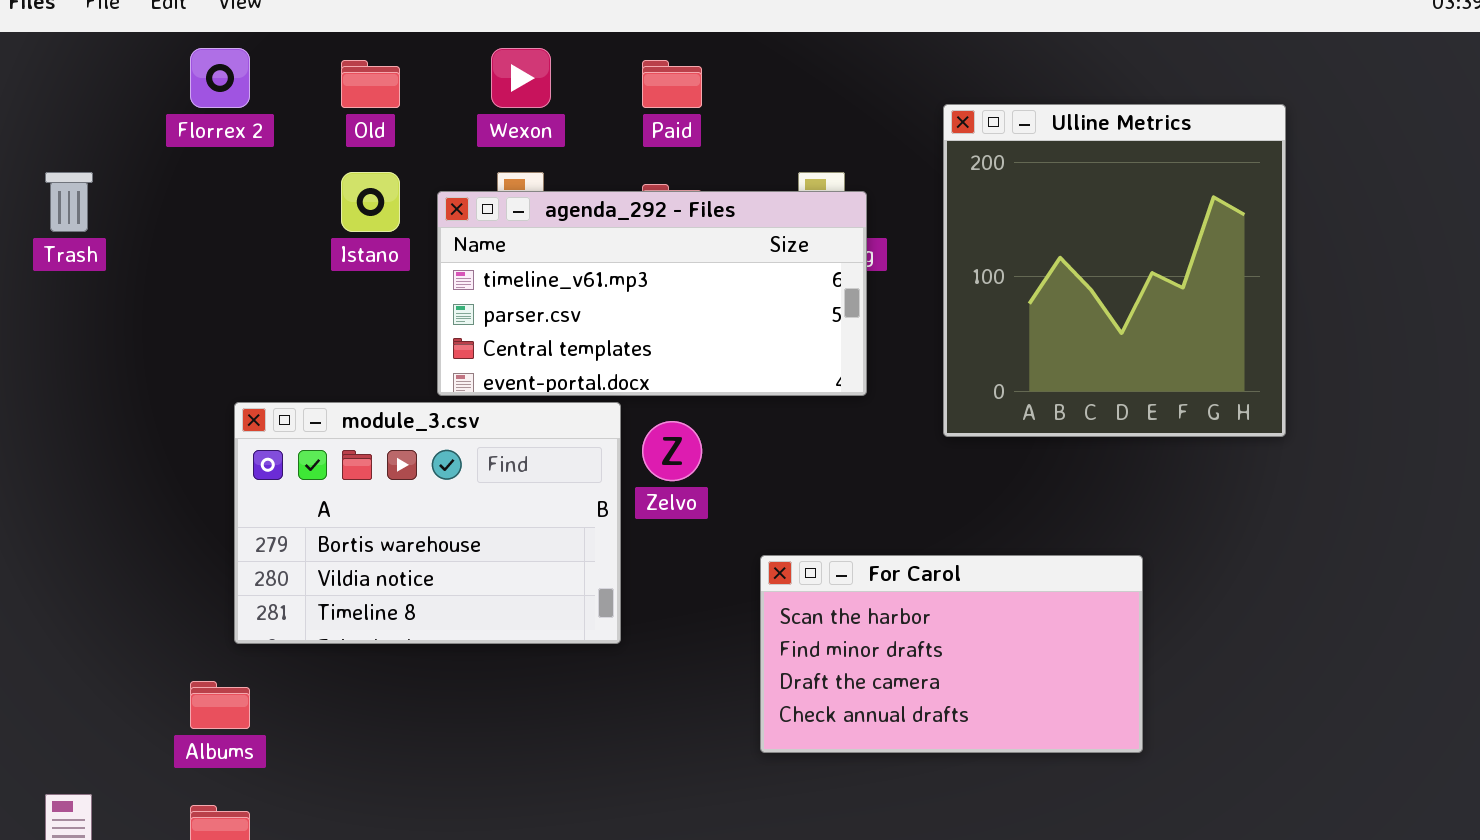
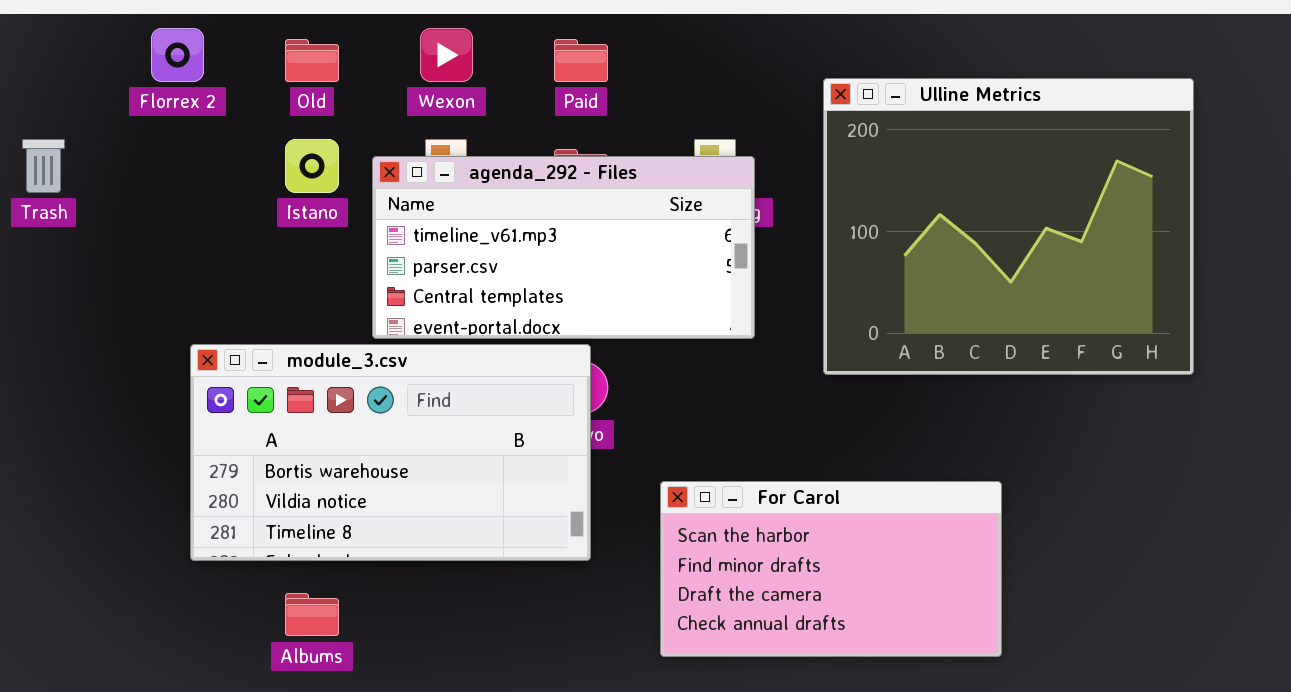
Ulline Metrics: [943,104,1286,437] -> [823,78,1194,375], resized
module_3.csv: [234,402,621,644] -> [190,344,591,561], resized
Albums: [190,681,250,729] -> [285,593,339,636], moved

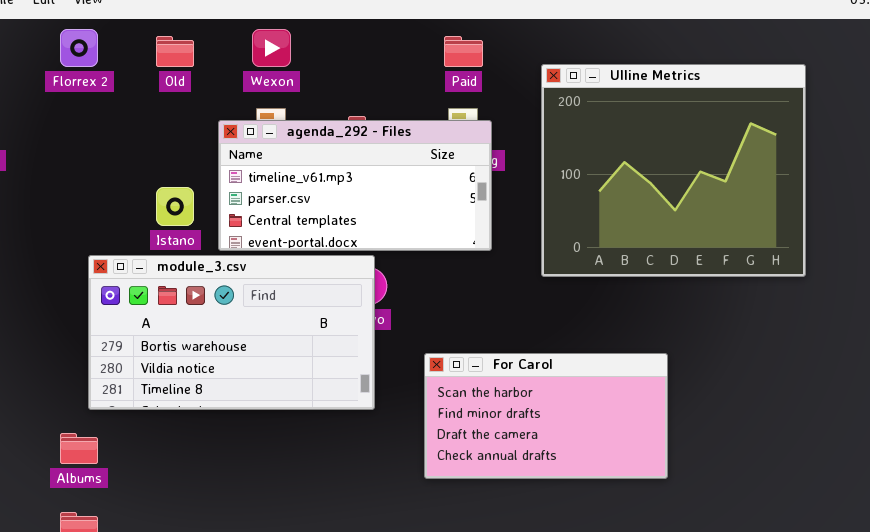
Paid: [554,39,608,82] -> [444,36,483,67], moved
Istano: [285,139,339,193] -> [156,187,194,226], moved
Albums: [285,593,339,636] -> [60,433,98,464], moved

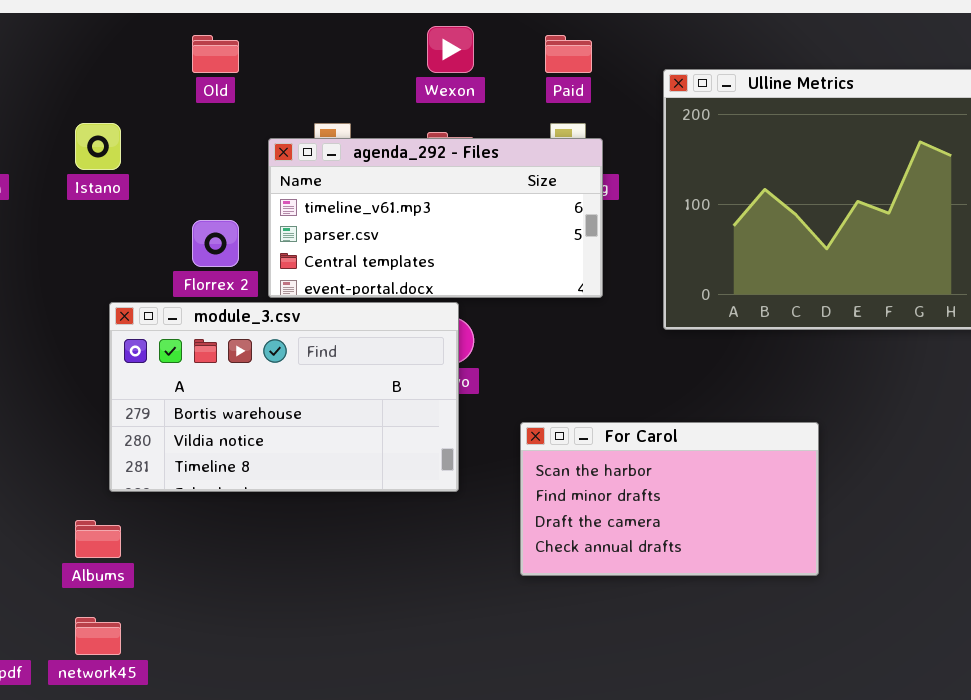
Florrex 2: [60,29,98,67] -> [192,220,239,267], moved
Wexon: [252,29,291,67] -> [427,26,474,73], moved
Istano: [156,187,194,226] -> [75,123,121,170], moved

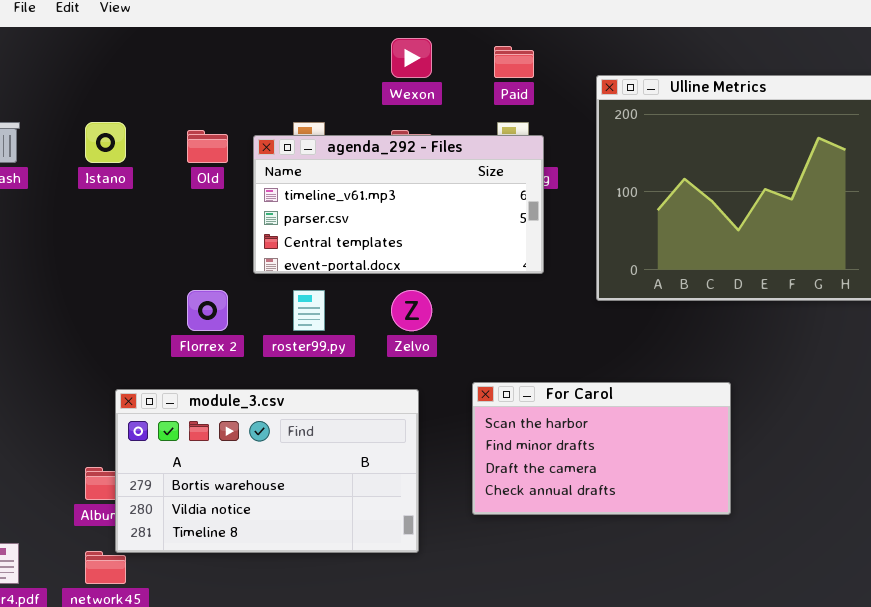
Old: [192,35,239,73] -> [187,130,228,163], moved
Florrex 2: [192,220,239,267] -> [187,290,228,331], moved
module_3.csv: [109,302,459,492] -> [115,389,419,553], moved

